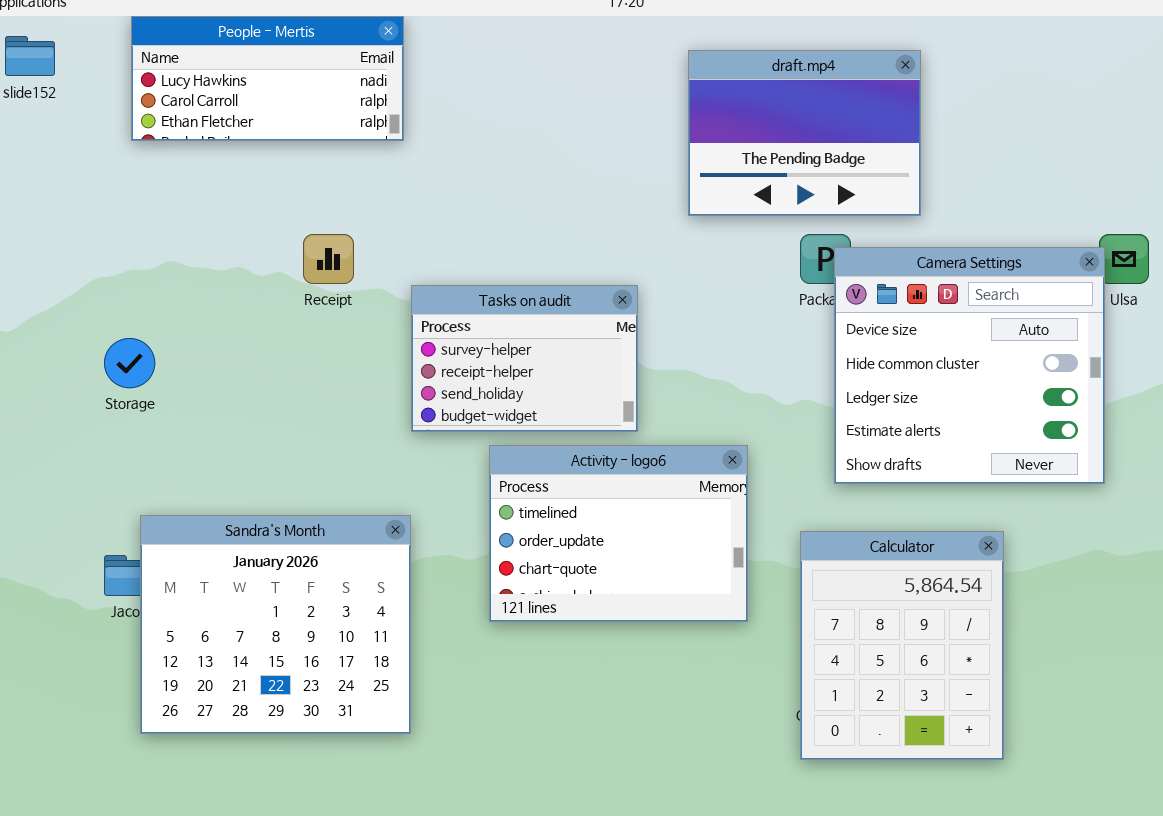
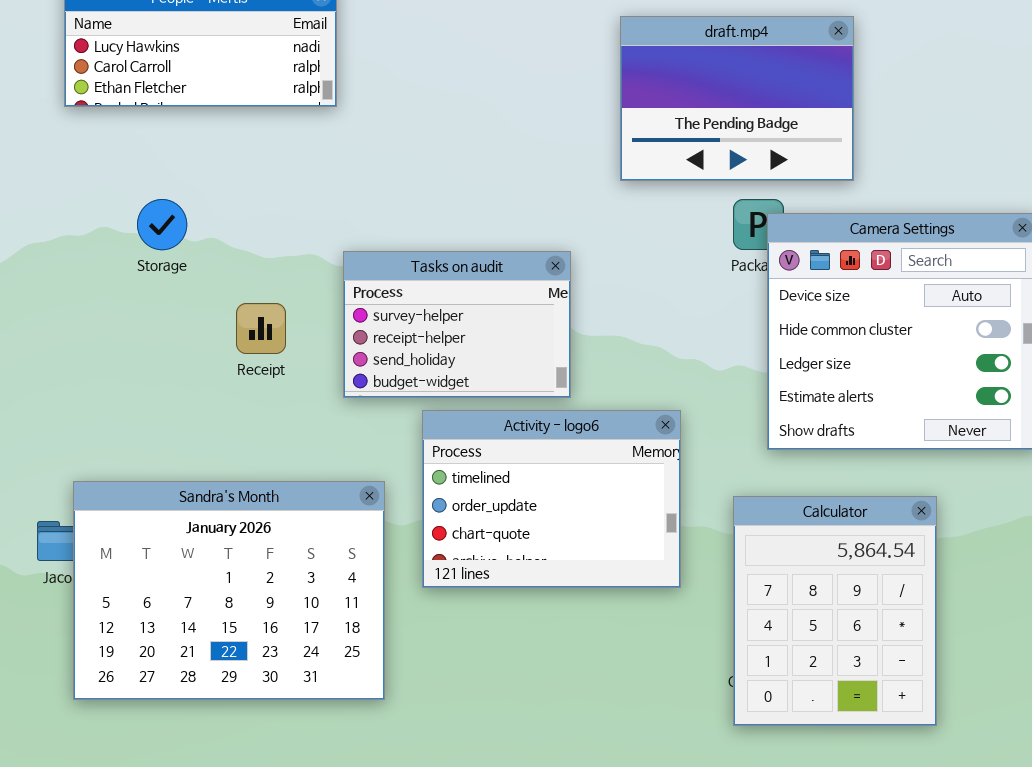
Receipt: [303,234,354,284] -> [236,303,286,354], moved
Storage: [104,338,155,388] -> [137,199,187,250], moved
Sandra's Month: [140,515,411,734] -> [73,481,385,700], resized

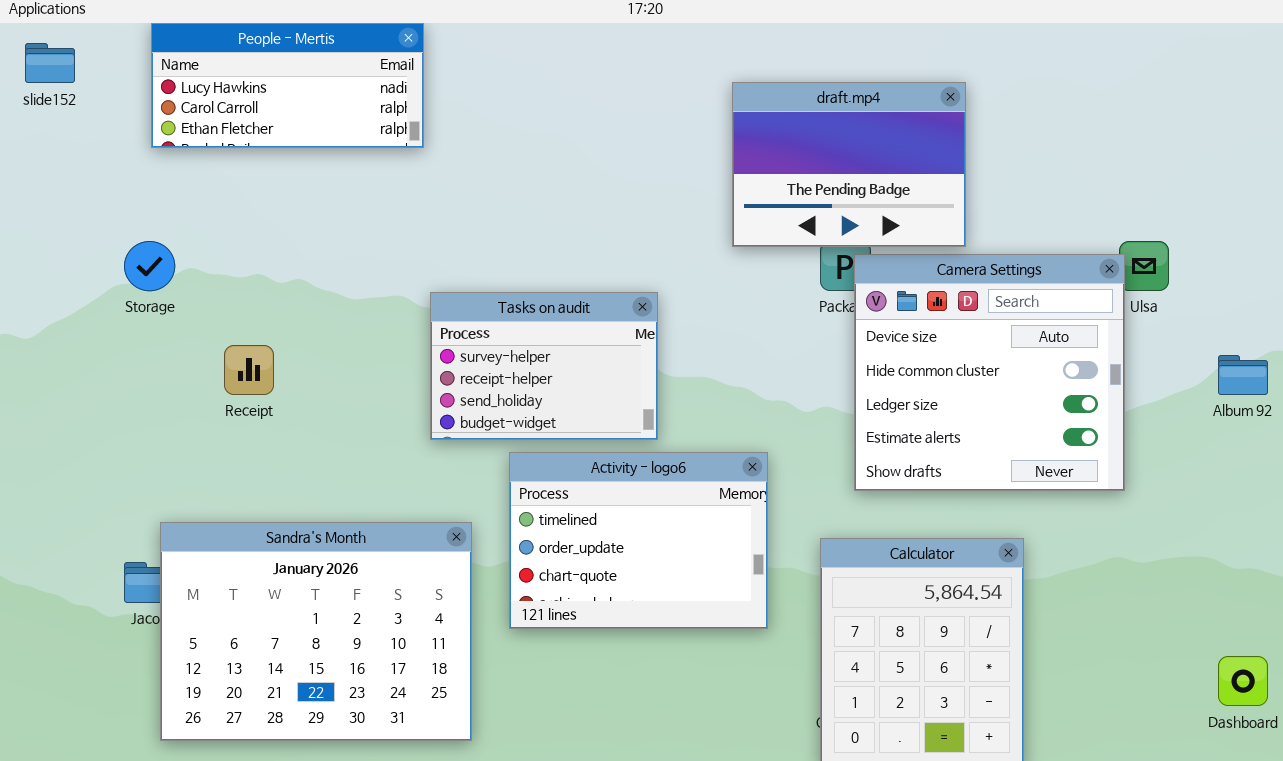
draft.mp4: [620,16,854,181] -> [732,82,966,247], moved
Storage: [137,199,187,250] -> [124,241,175,291], moved
Receipt: [236,303,286,354] -> [224,345,274,395], moved

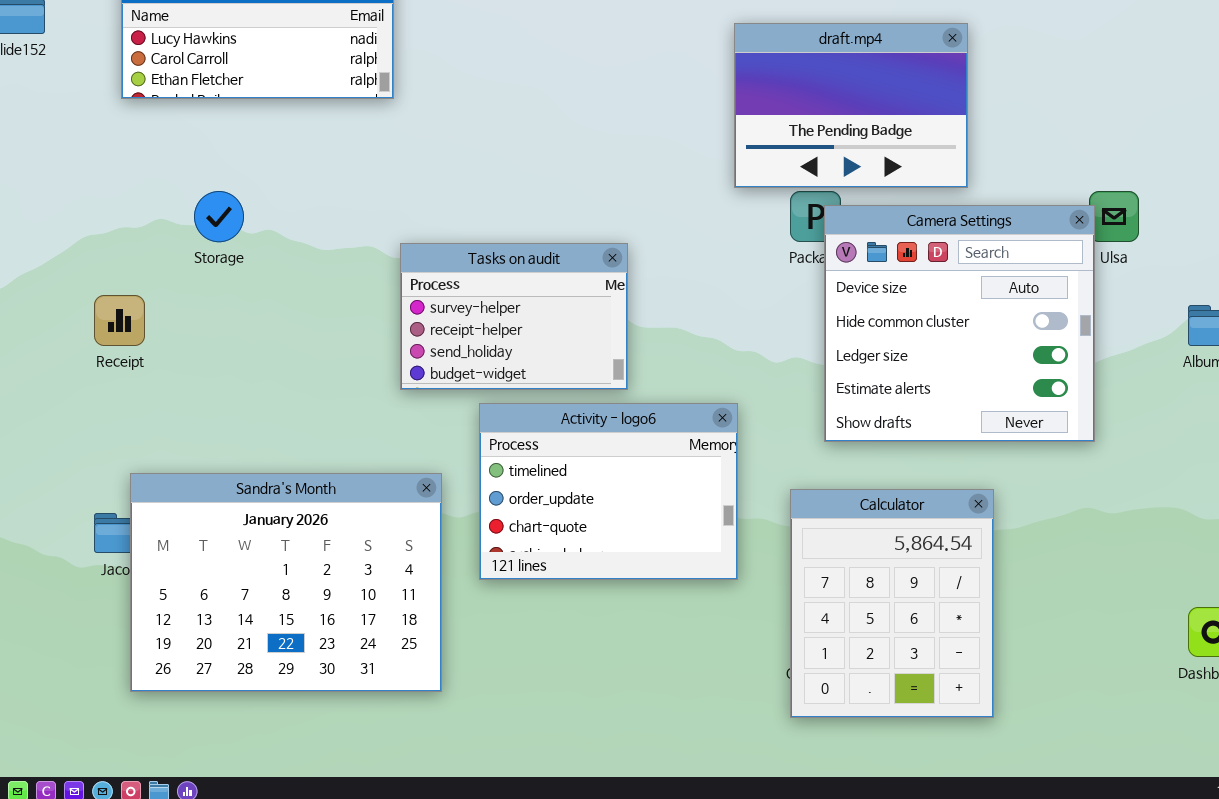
draft.mp4: [732,82,966,247] -> [734,23,968,188], moved
Storage: [124,241,175,291] -> [194,191,244,242], moved
Receipt: [224,345,274,395] -> [94,295,145,346], moved

